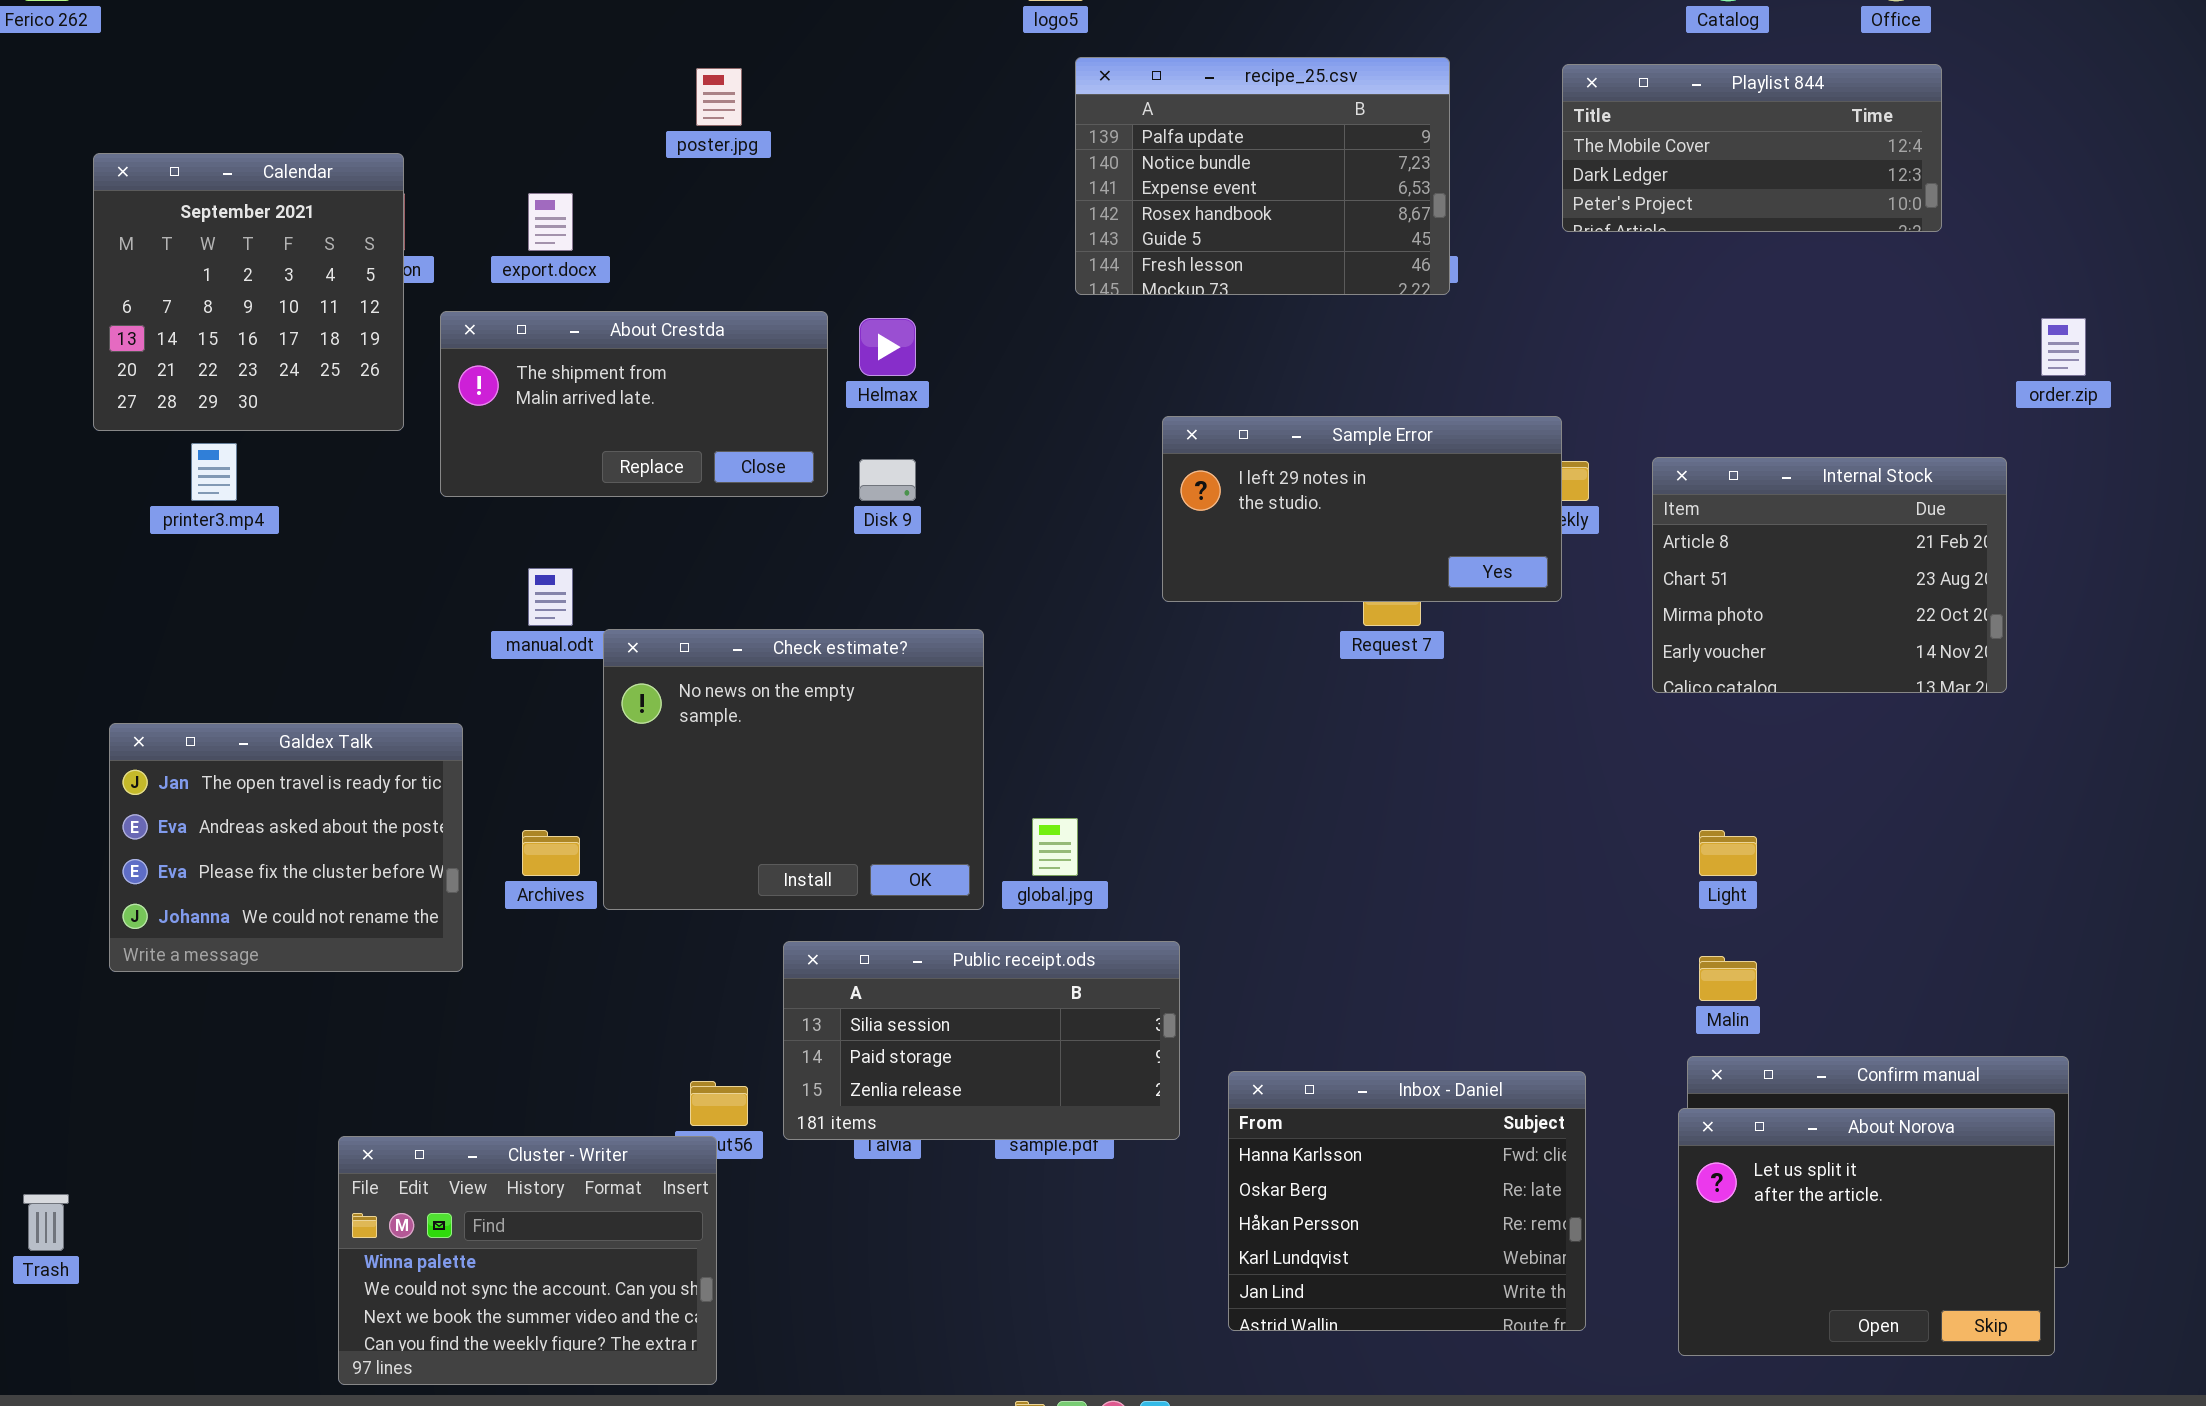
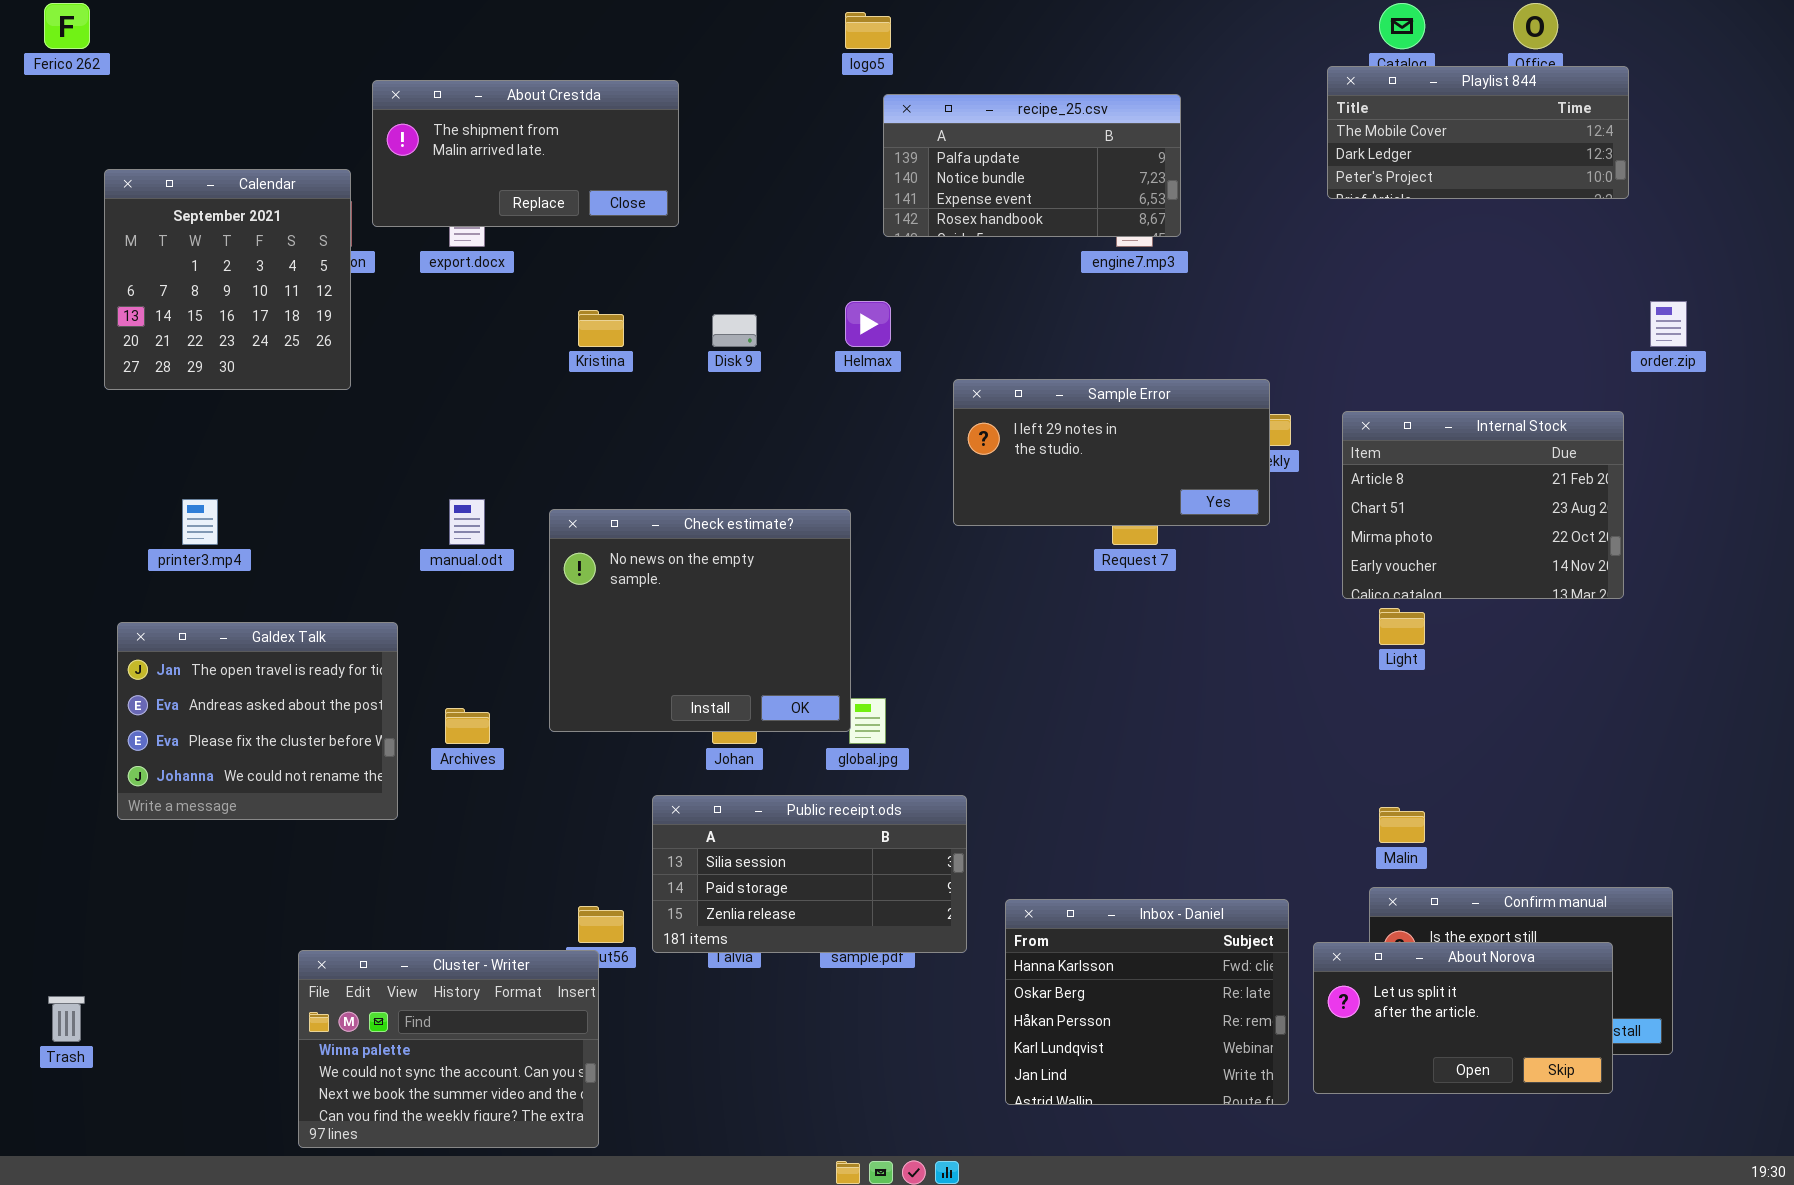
recipe_25.csv: [1075,57,1450,295] -> [883,94,1181,237], resized
Playlist 844: [1562,64,1942,232] -> [1327,66,1629,199], moved
About Crestda: [440,311,828,497] -> [372,80,679,227], moved
Helmax: [859,318,916,376] -> [845,301,891,347], moved
printer3.mp4: [191,443,237,501] -> [182,499,218,545], moved
Disk 9: [859,459,916,501] -> [712,314,757,347], moved
Check estimate?: [603,629,984,910] -> [549,509,851,732], moved
Light: [1699,830,1757,876] -> [1379,608,1425,645], moved
About Norova: [1678,1108,2055,1356] -> [1313,942,1613,1094], moved, resized

